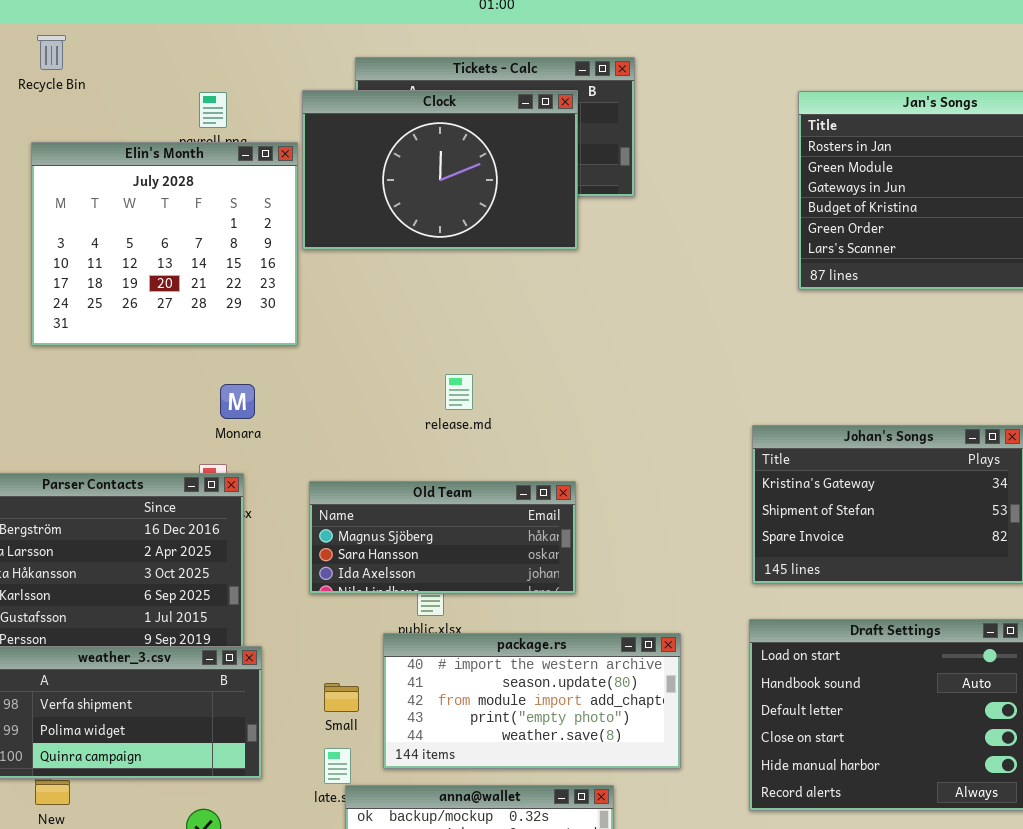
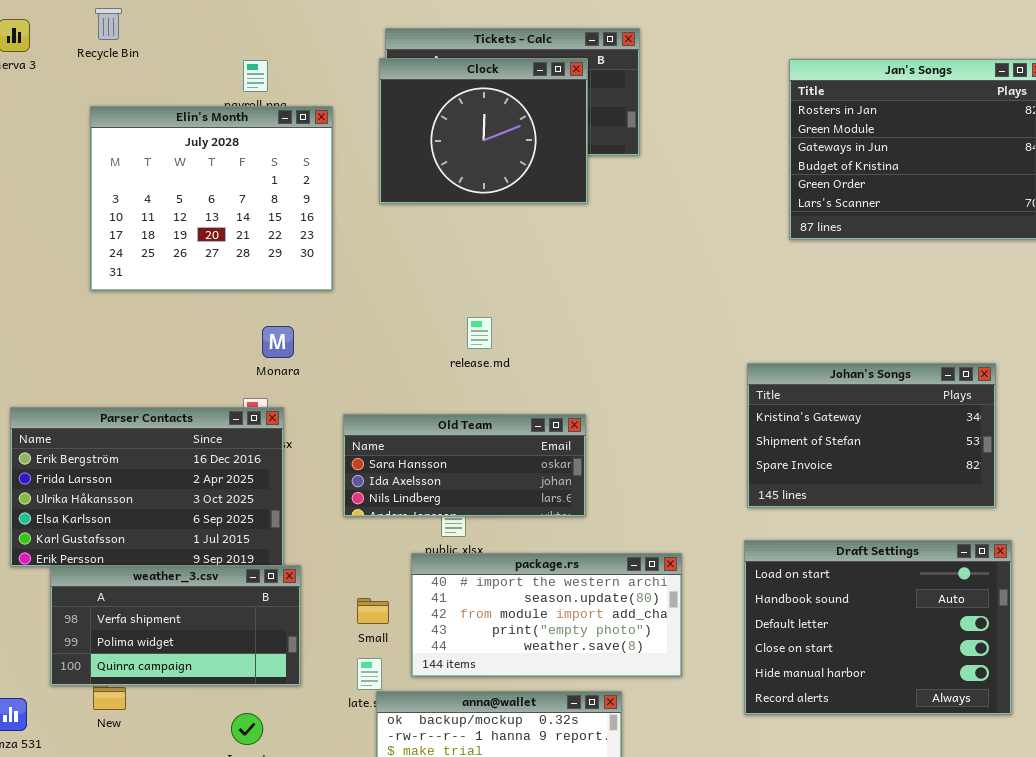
Clock: [302,90,578,250] -> [379,58,588,204], resized
Old Team: [309,481,576,594] -> [343,414,586,517], scrolled down 1 row

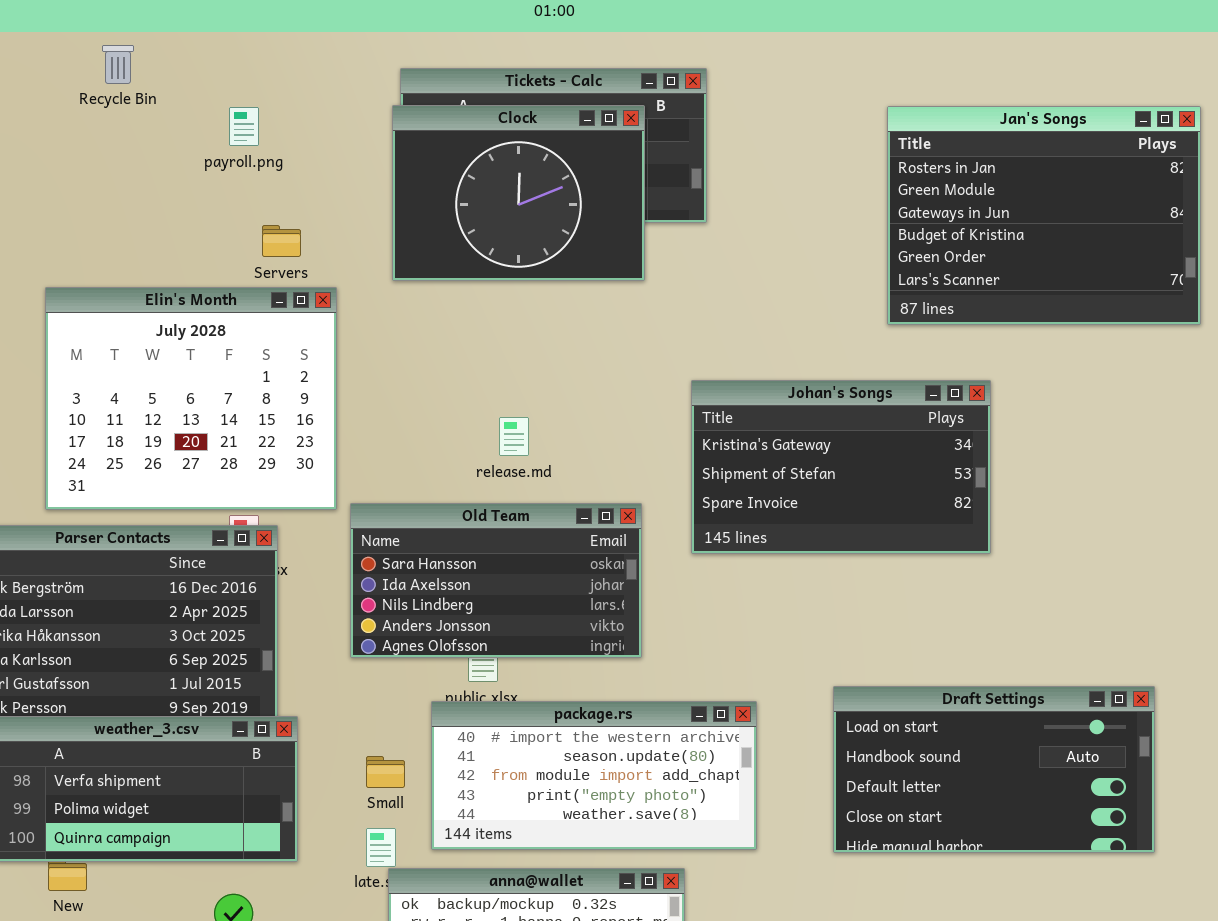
Recycle Bin: [95,8,122,40] -> [102,45,134,84], moved
Elin's Month: [90,106,333,291] -> [45,287,337,510], moved
Johan's Songs: [747,363,996,508] -> [691,380,991,554], moved
Old Team: [343,414,586,517] -> [350,503,642,658], resized
Draft Settings: [744,540,1012,715] -> [833,686,1155,853], resized

